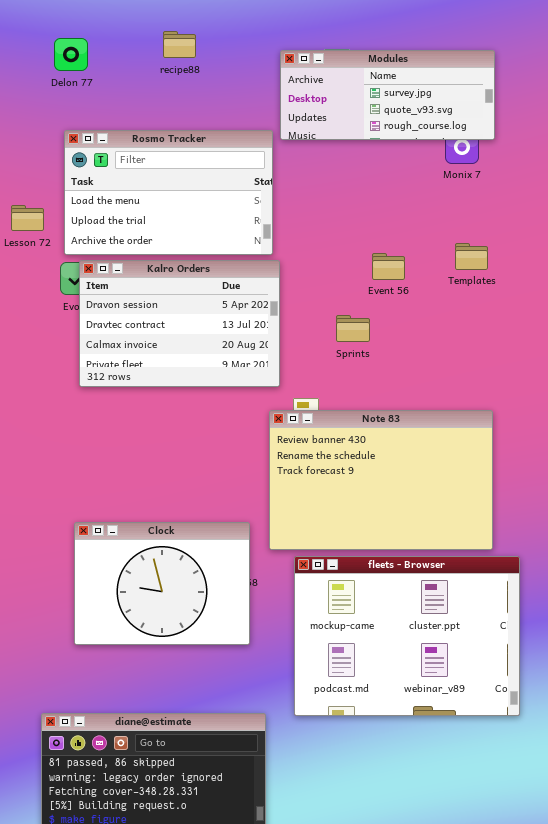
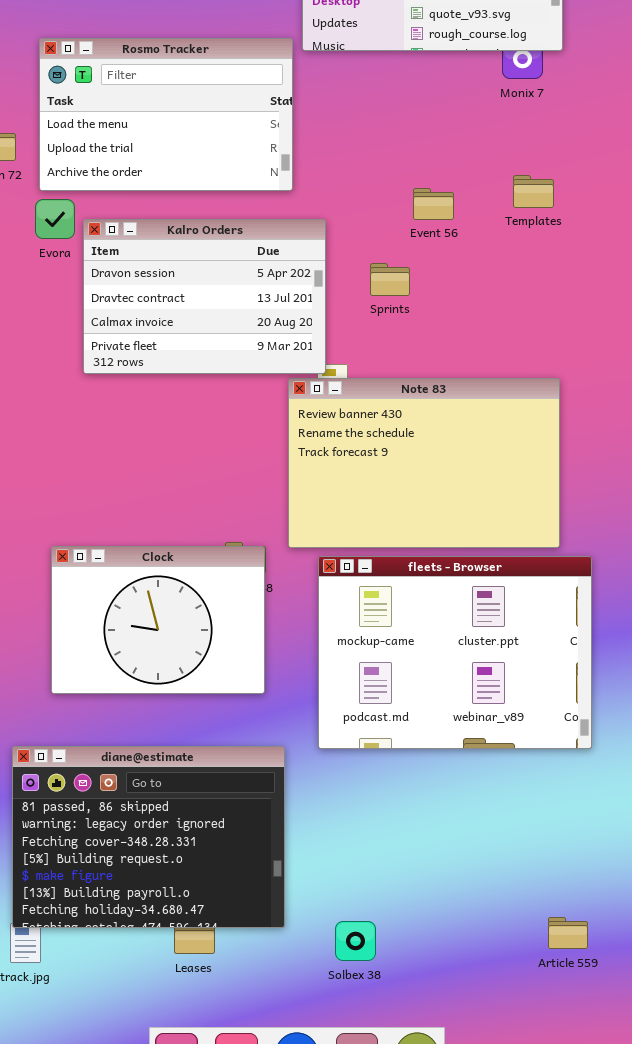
Kalro Orders: [79,260,280,387] -> [83,219,326,374], moved
Clock: [74,522,250,645] -> [51,546,265,694], moved

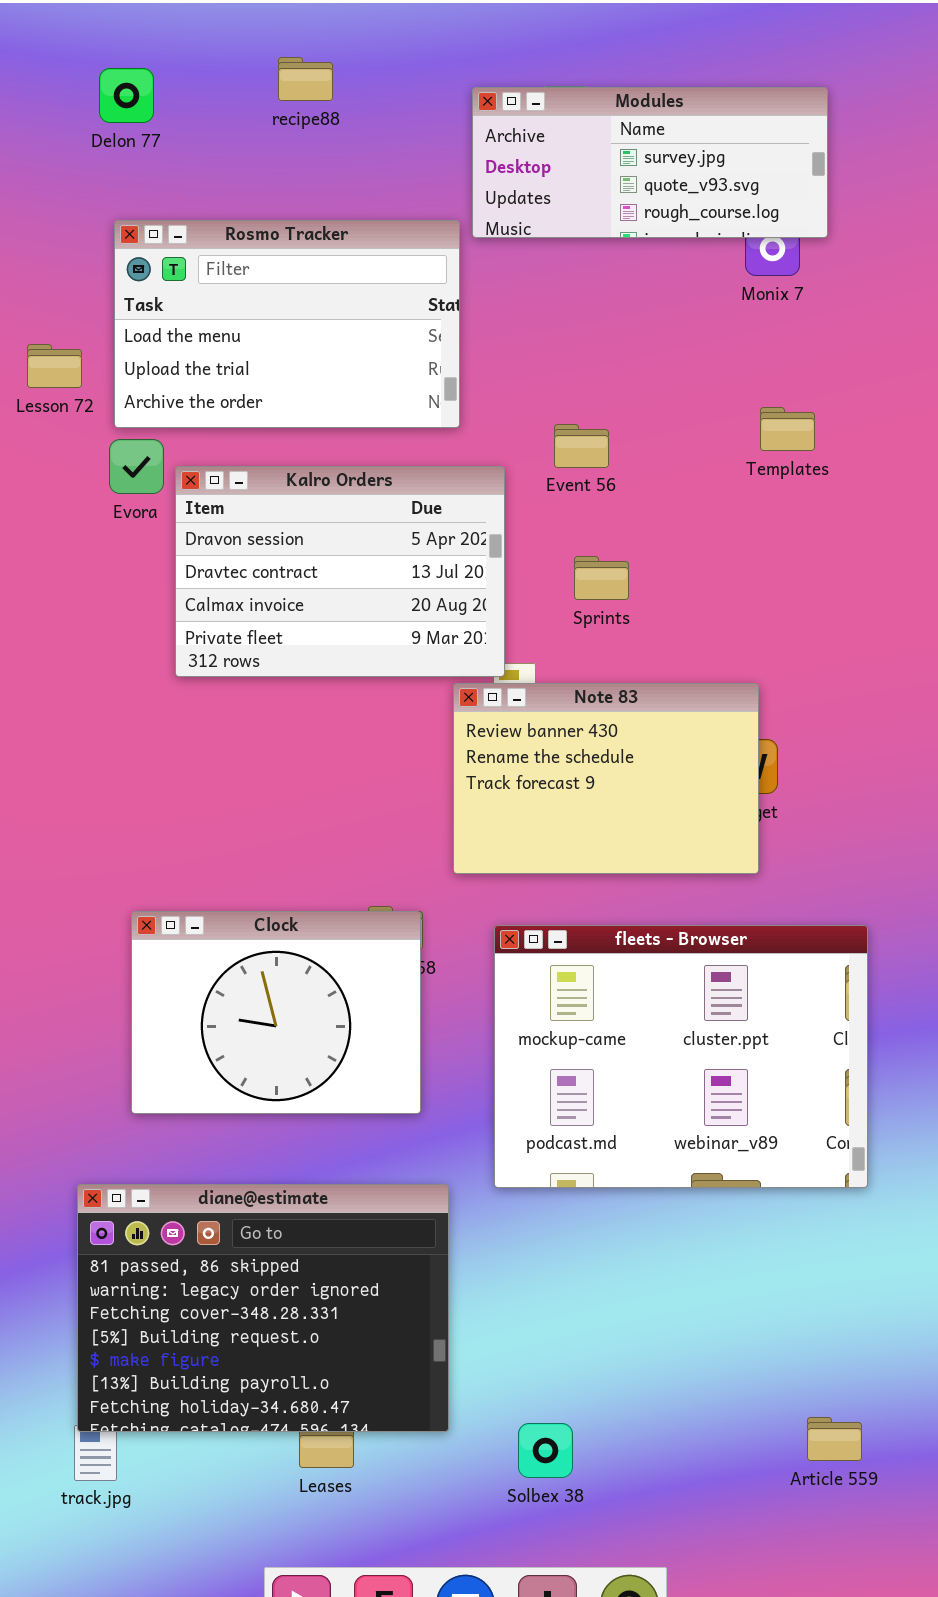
Event 56: [413,188,454,220] -> [554,424,609,468], moved
Sprints: [370,263,410,296] -> [574,556,629,600], moved
Note 83: [288,378,560,548] -> [453,683,759,874], resized

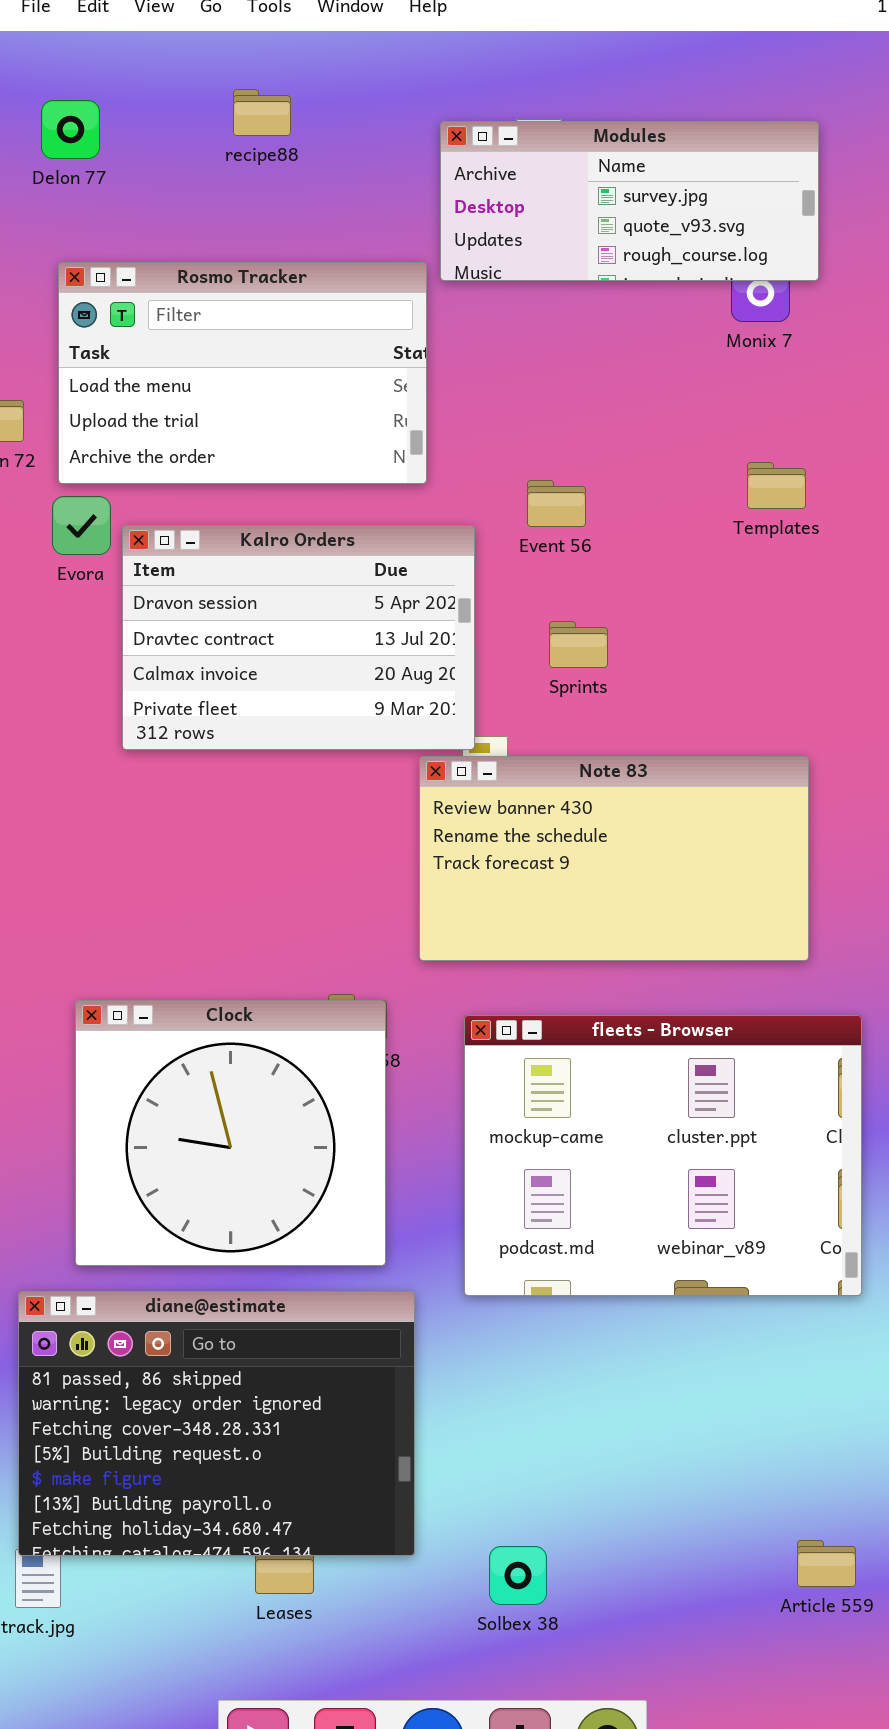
Note 83: [453,683,759,874] -> [419,756,809,961], resized
Clock: [131,911,421,1114] -> [75,1000,386,1266], resized

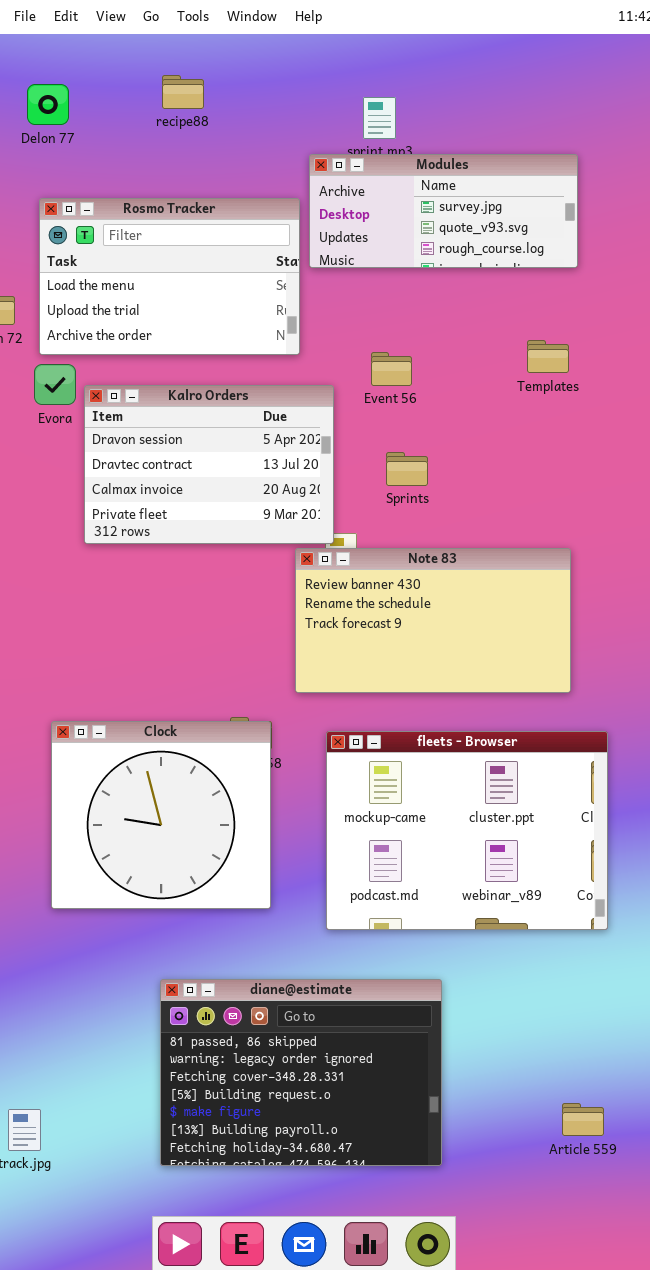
Modules: [440,121,819,281] -> [309,154,578,268], moved
diane@estimate: [18,1291,415,1556] -> [160,979,442,1166], moved

